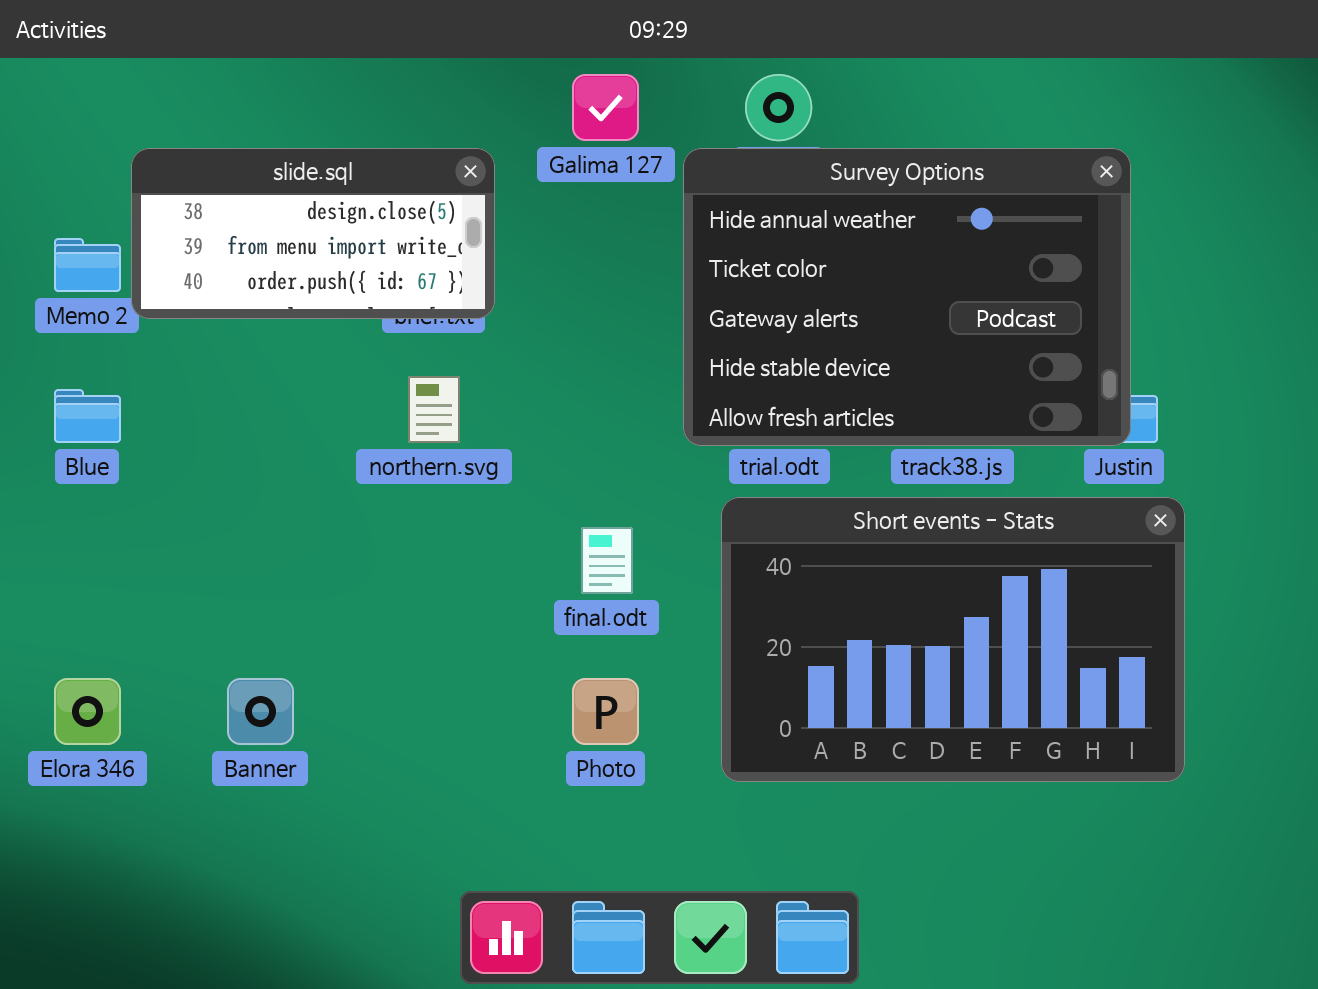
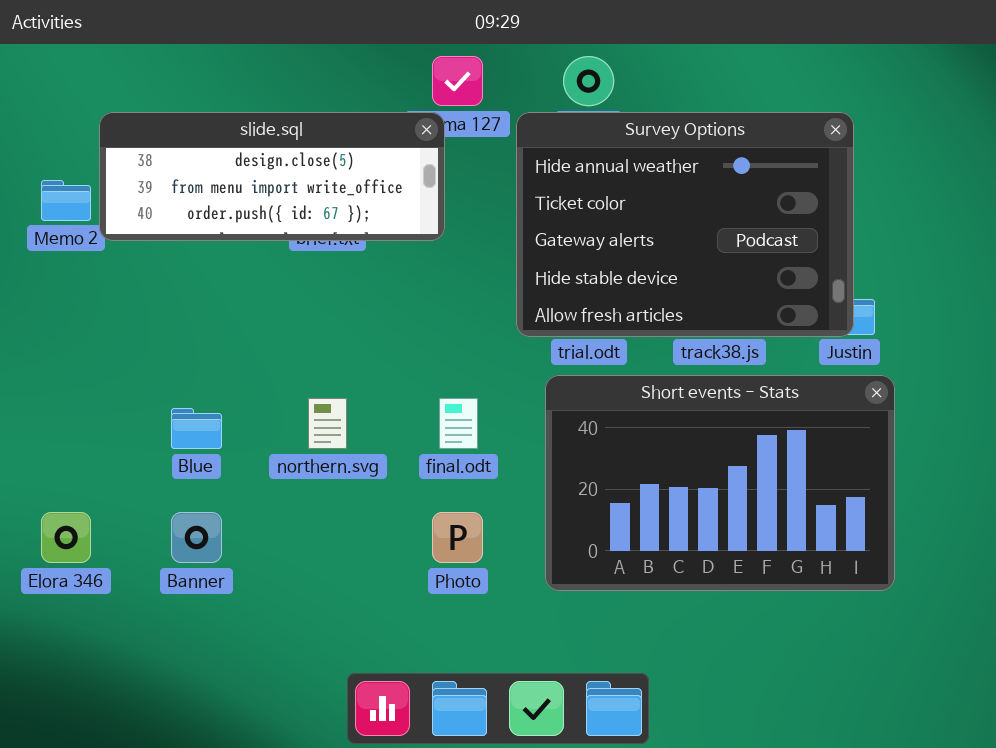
slide.sql: [131,148,495,319] -> [99,112,445,241], resized
northern.svg: [408,376,460,443] -> [308,398,347,449], moved
Blue: [54,389,121,443] -> [171,408,222,449], moved

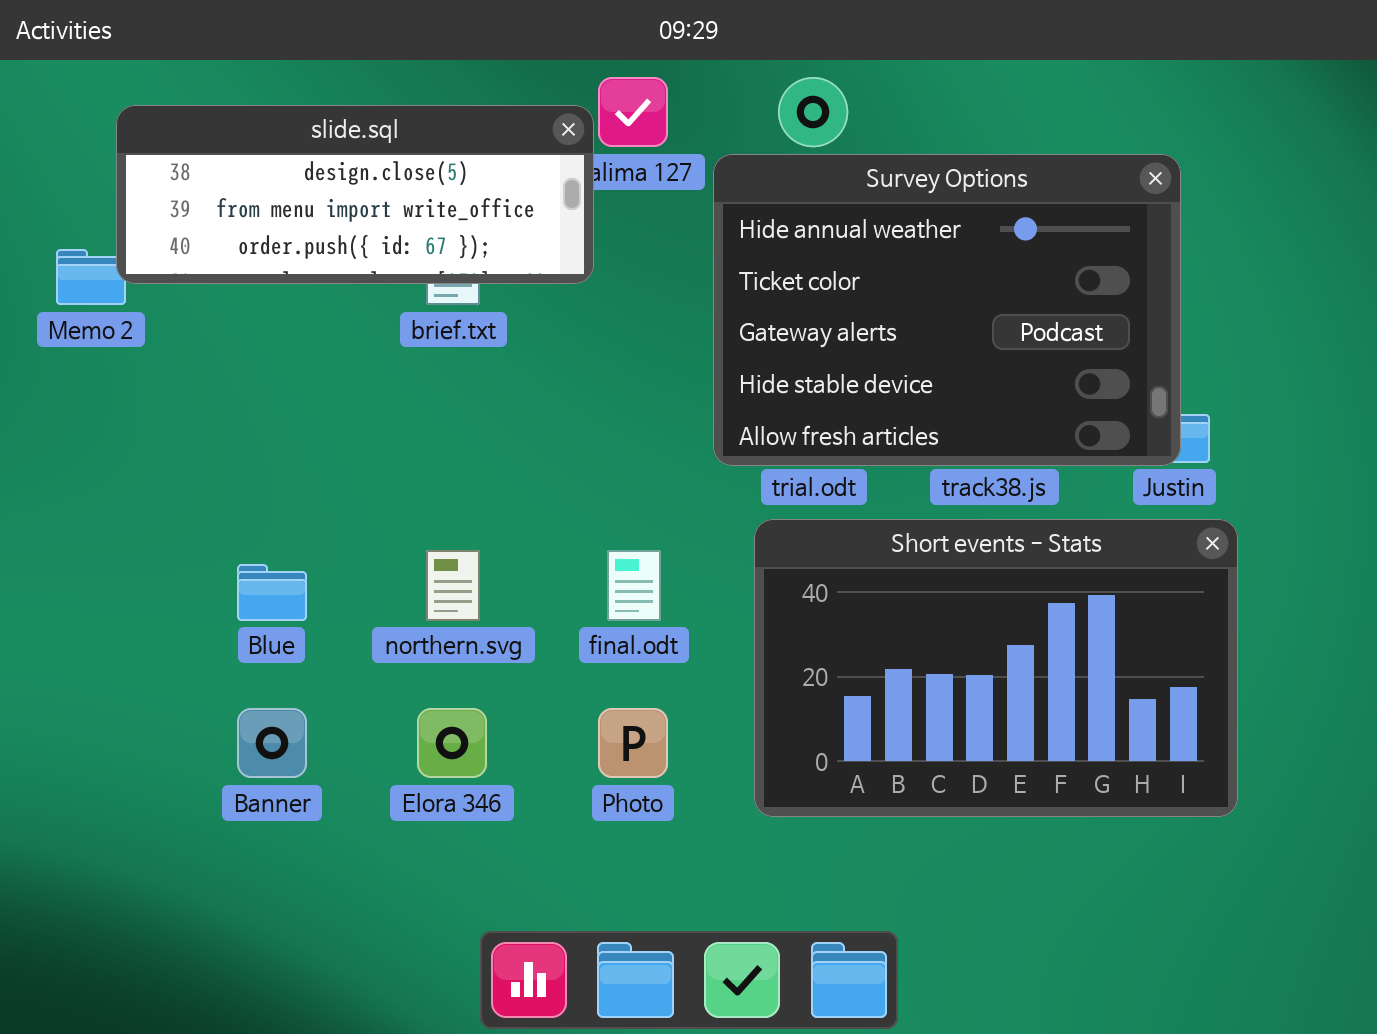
slide.sql: [99,112,445,241] -> [116,105,594,284], moved
Elora 346: [41,512,91,563] -> [417,708,487,778], moved

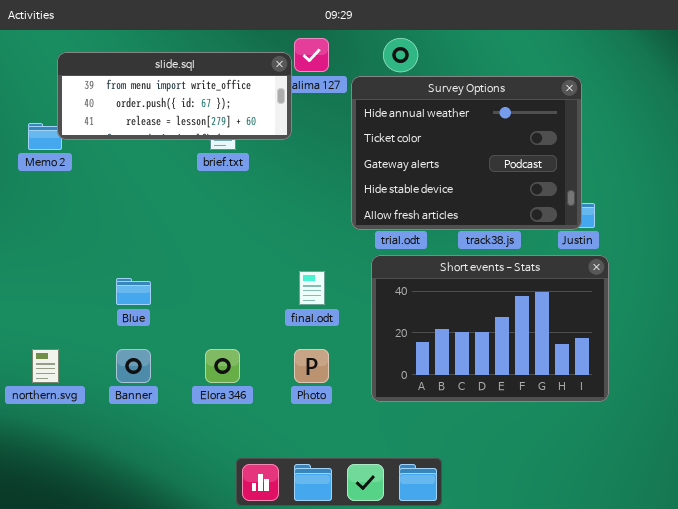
slide.sql: [116,105,594,284] -> [57,52,292,140], scrolled down 1 row
northern.svg: [426,550,480,621] -> [32,349,59,383], moved

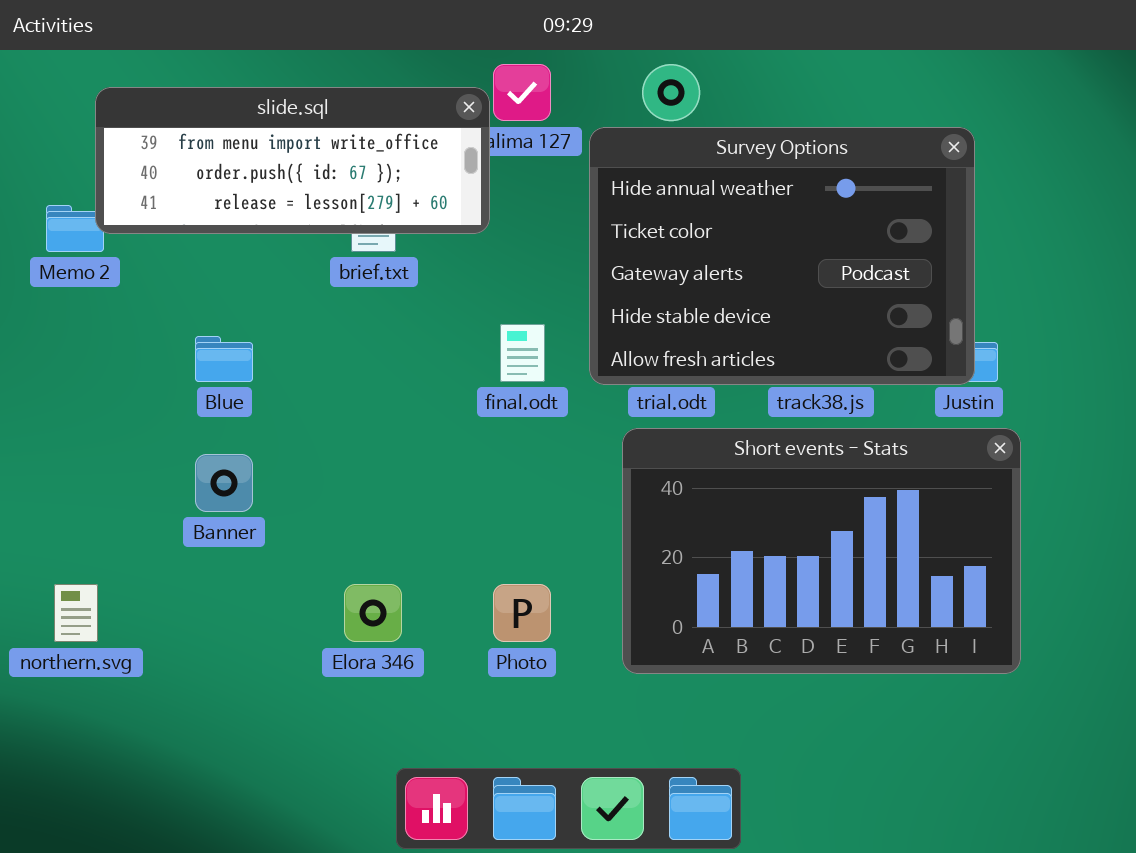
final.odt: [299,271,325,305] -> [500,324,545,382], moved
Blue: [116,278,151,305] -> [195,336,253,382], moved
Banner: [116,349,151,383] -> [195,454,253,512], moved

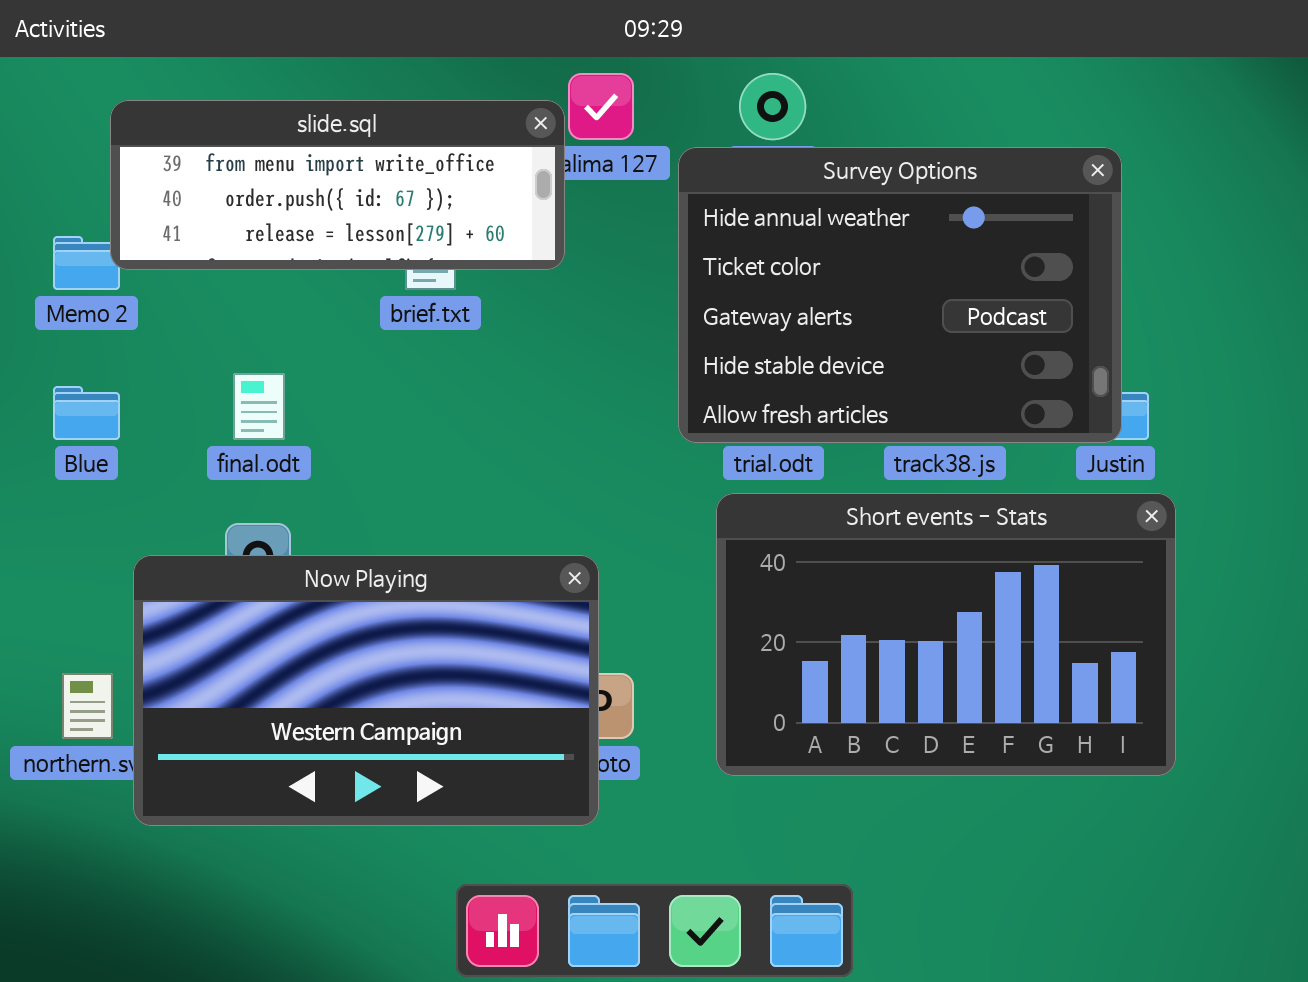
final.odt: [500,324,545,382] -> [233,373,285,440], moved
Blue: [195,336,253,382] -> [53,386,120,440], moved
Now Playing: none -> [133,555,599,826], opened

